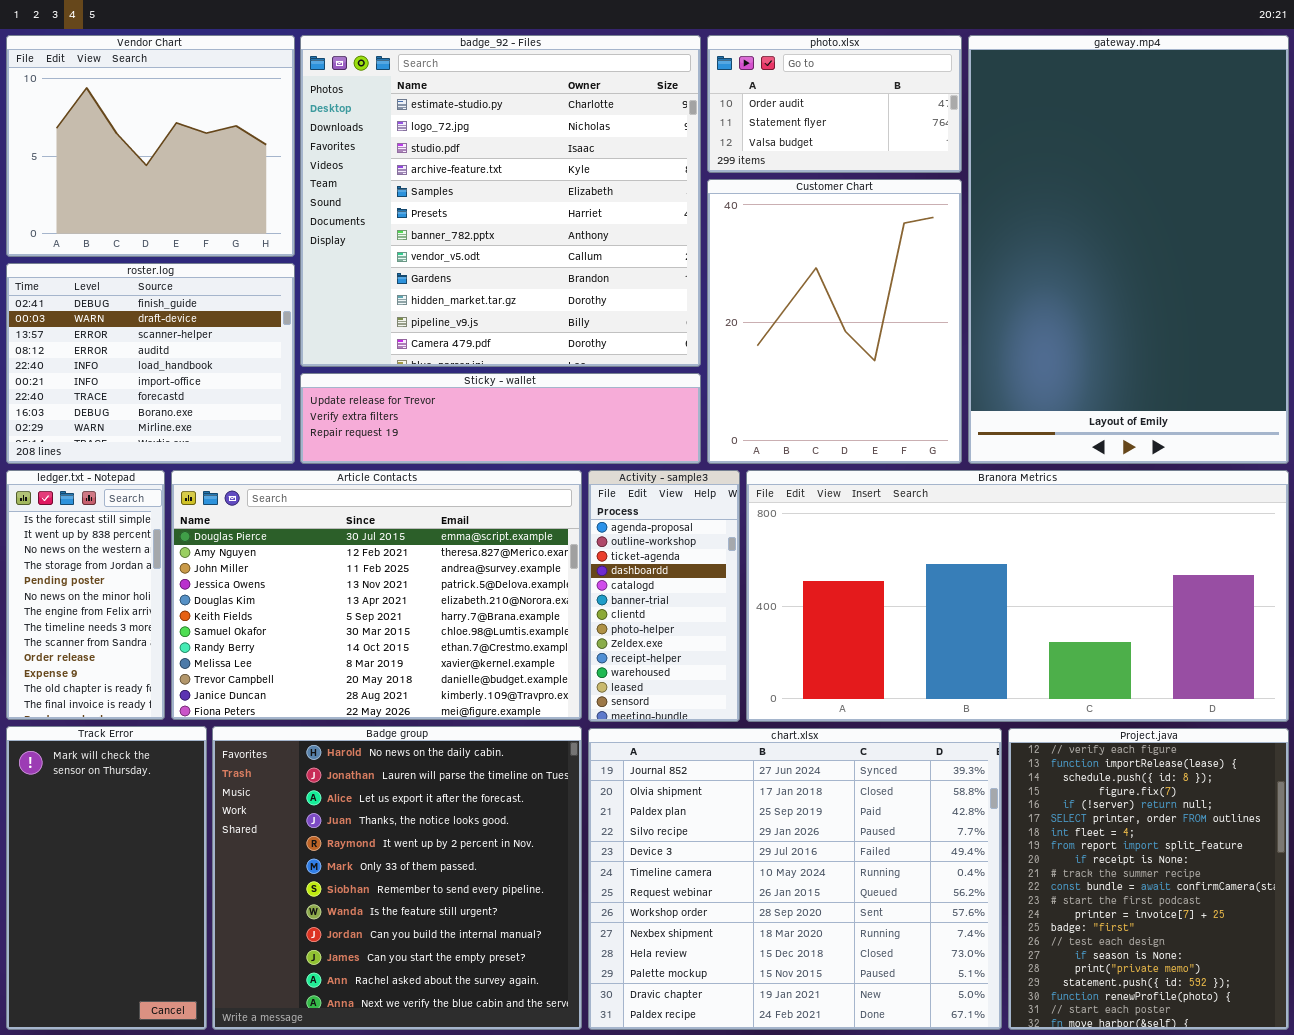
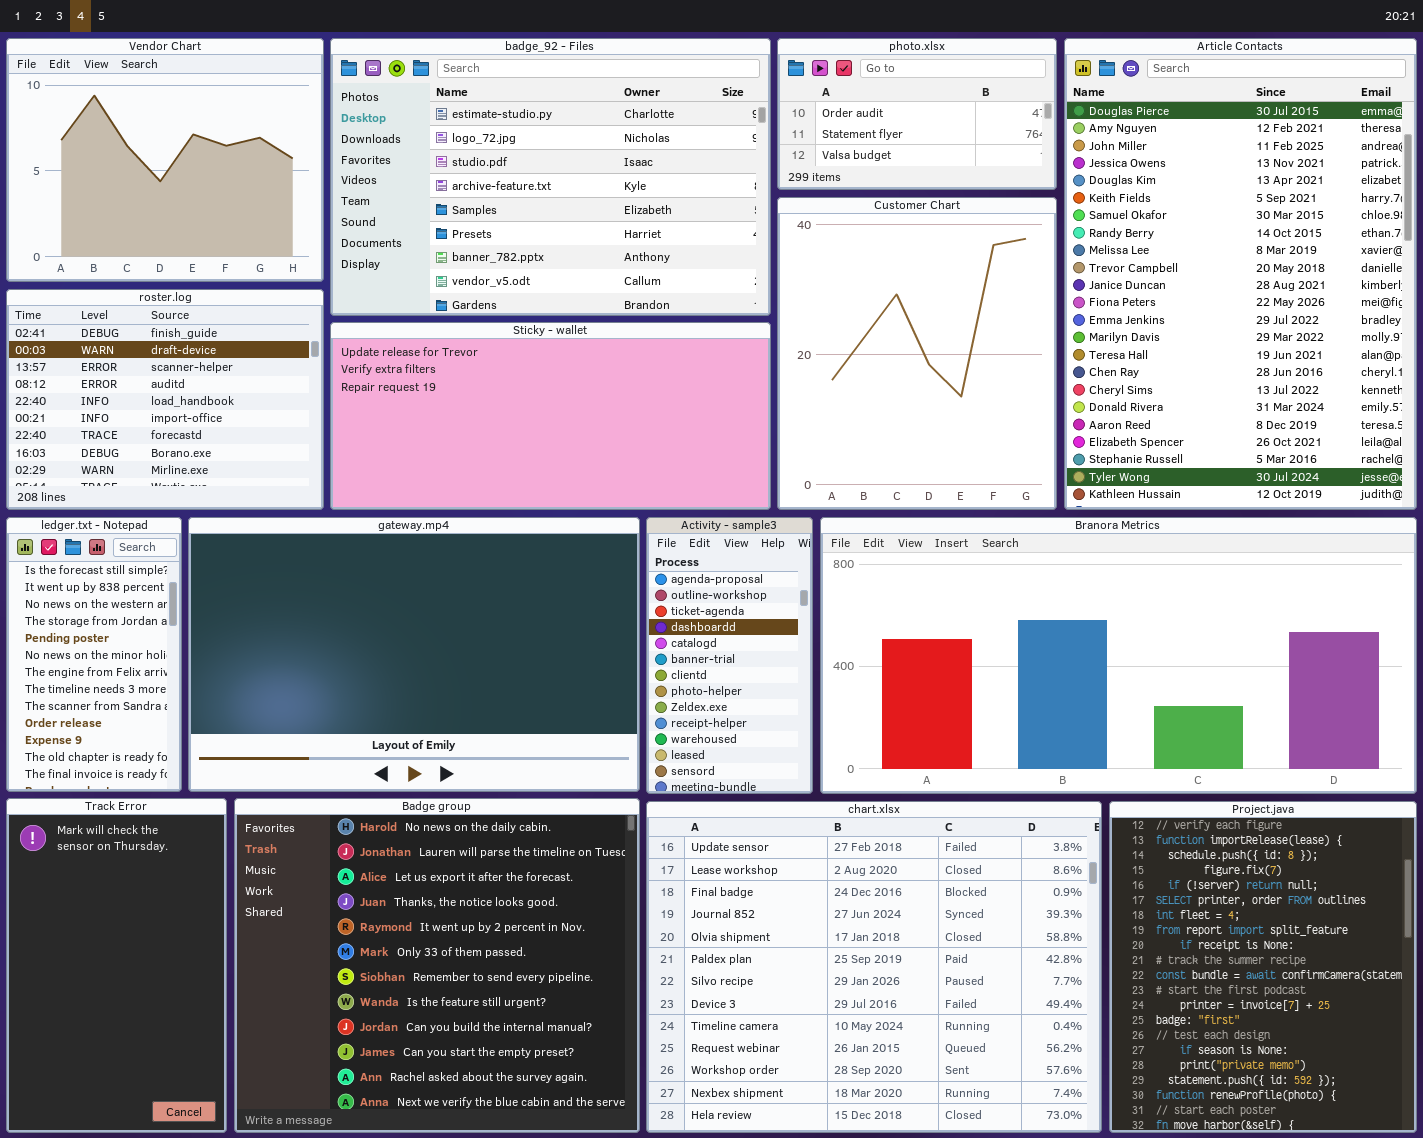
badge_92 - Files: [300,35,701,367] -> [330,38,771,316], resized
gateway.mp4: [968,35,1289,464] -> [188,517,640,792], moved, resized
Sticky - wallet: [300,373,701,464] -> [330,322,771,510], resized
Article Contacts: [171,470,582,720] -> [1064,38,1417,510], moved, resized
chart.xlsx: [588,728,1002,1030] -> [646,801,1102,1133], scrolled up 3 rows

